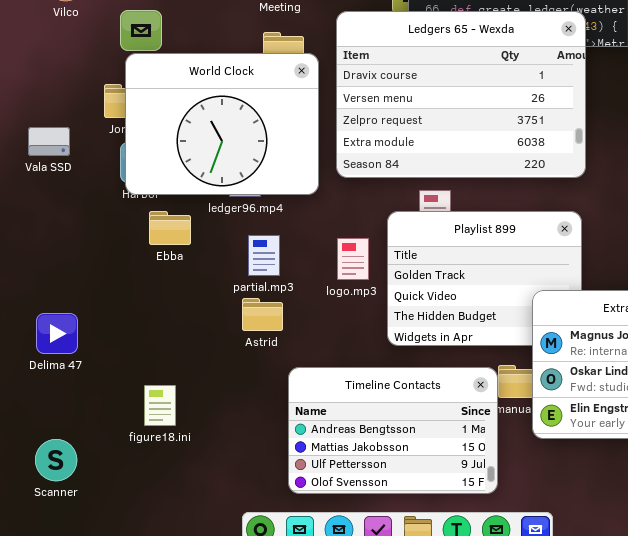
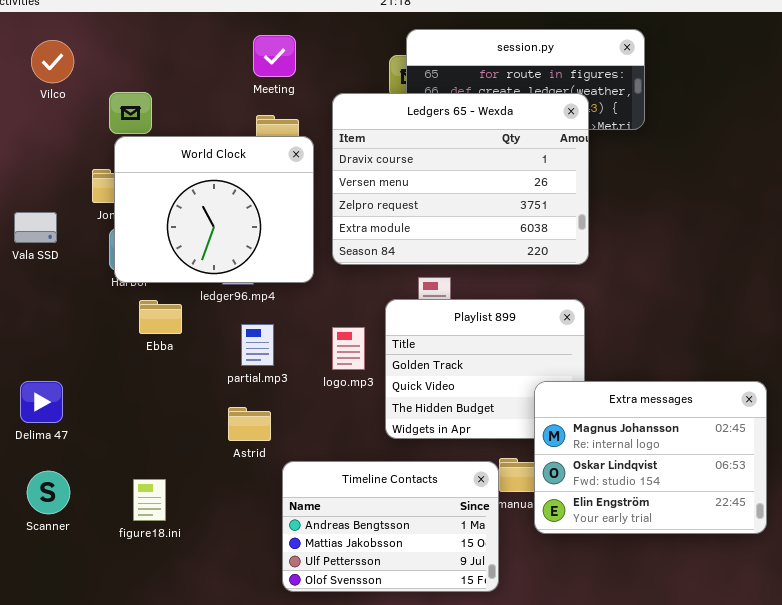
Astrid: [242,298,283,331] -> [228,407,271,441], moved
Delima 47: [36,313,78,354] -> [20,381,63,423], moved
Scanner: [35,439,77,481] -> [27,471,70,514], moved

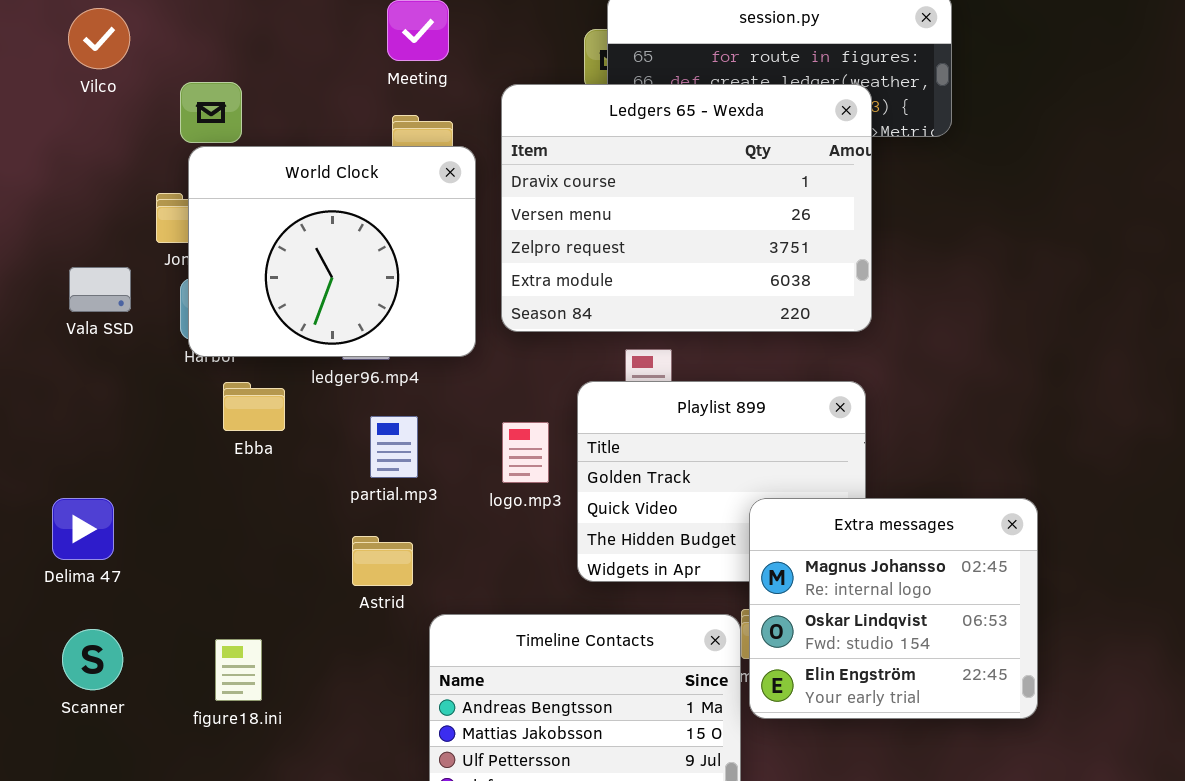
Vala SSD: [14,212,57,243] -> [69,267,131,312], moved
Extra messages: [534,381,767,534] -> [749,498,1038,719], moved, resized

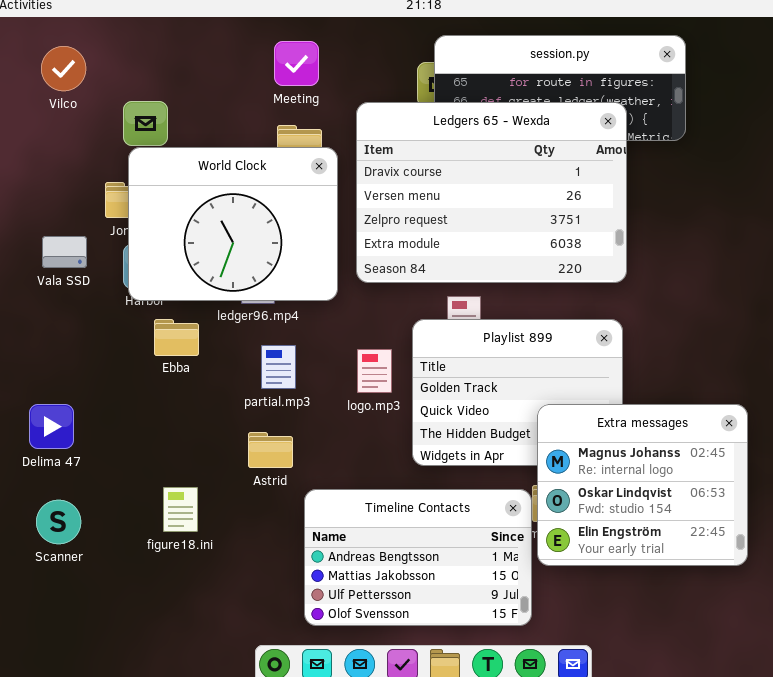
figure18.ini: [215,639,262,701] -> [163,487,198,532], moved

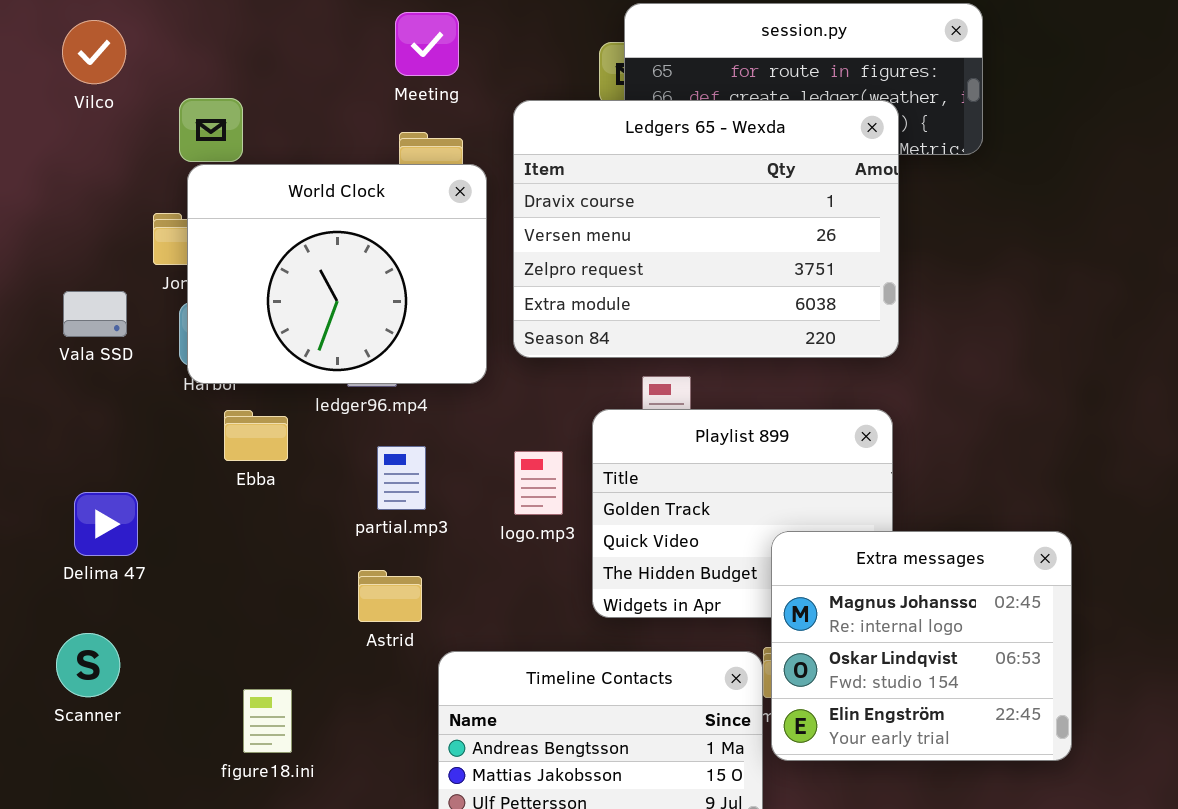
Delima 47: [29,404,74,449] -> [74,492,138,556], moved
figure18.ini: [163,487,198,532] -> [243,689,292,753], moved
Scanner: [36,500,81,544] -> [56,633,120,697], moved

